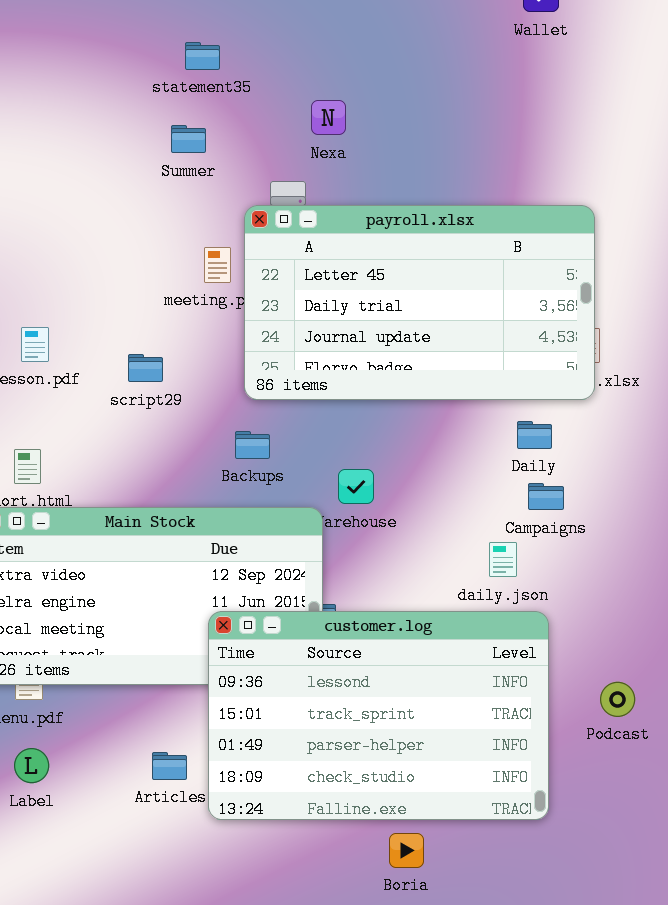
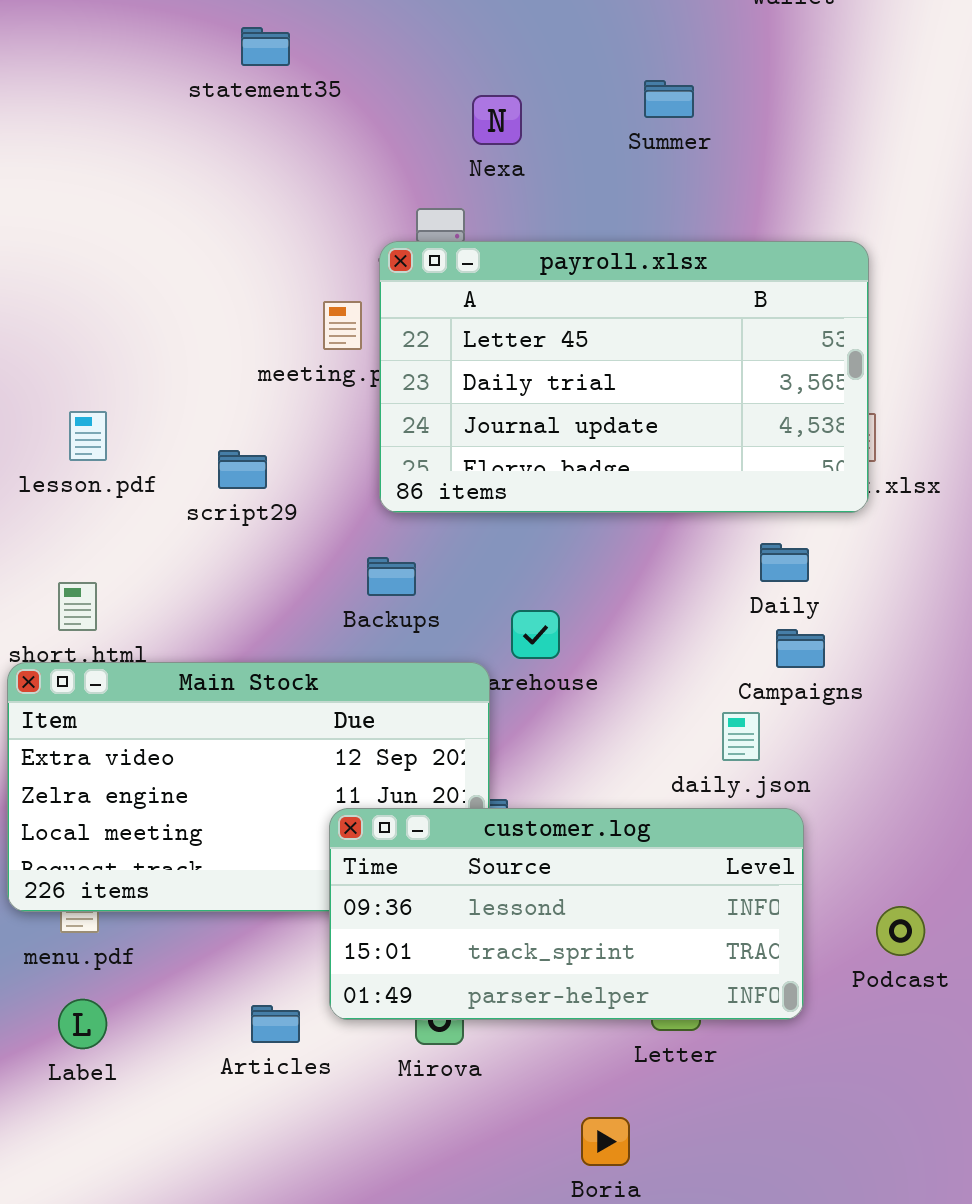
statement35: [185,42,220,70] -> [241,27,290,66], moved
Summer: [171,125,206,153] -> [644,80,694,118], moved
customer.log: [208,611,549,820] -> [329,808,804,1020], resized

